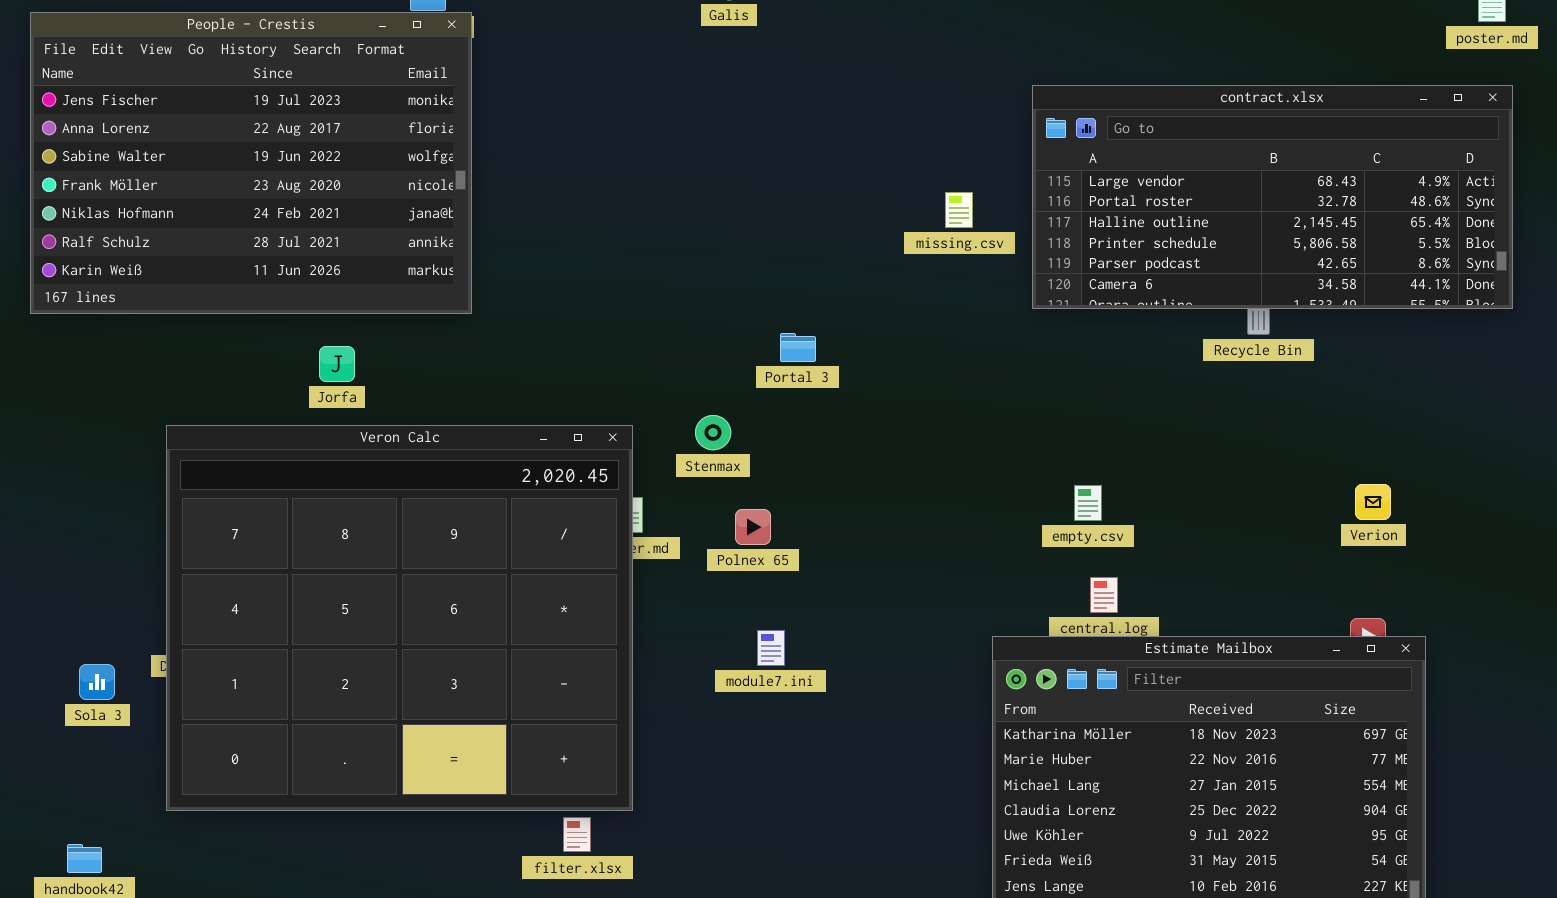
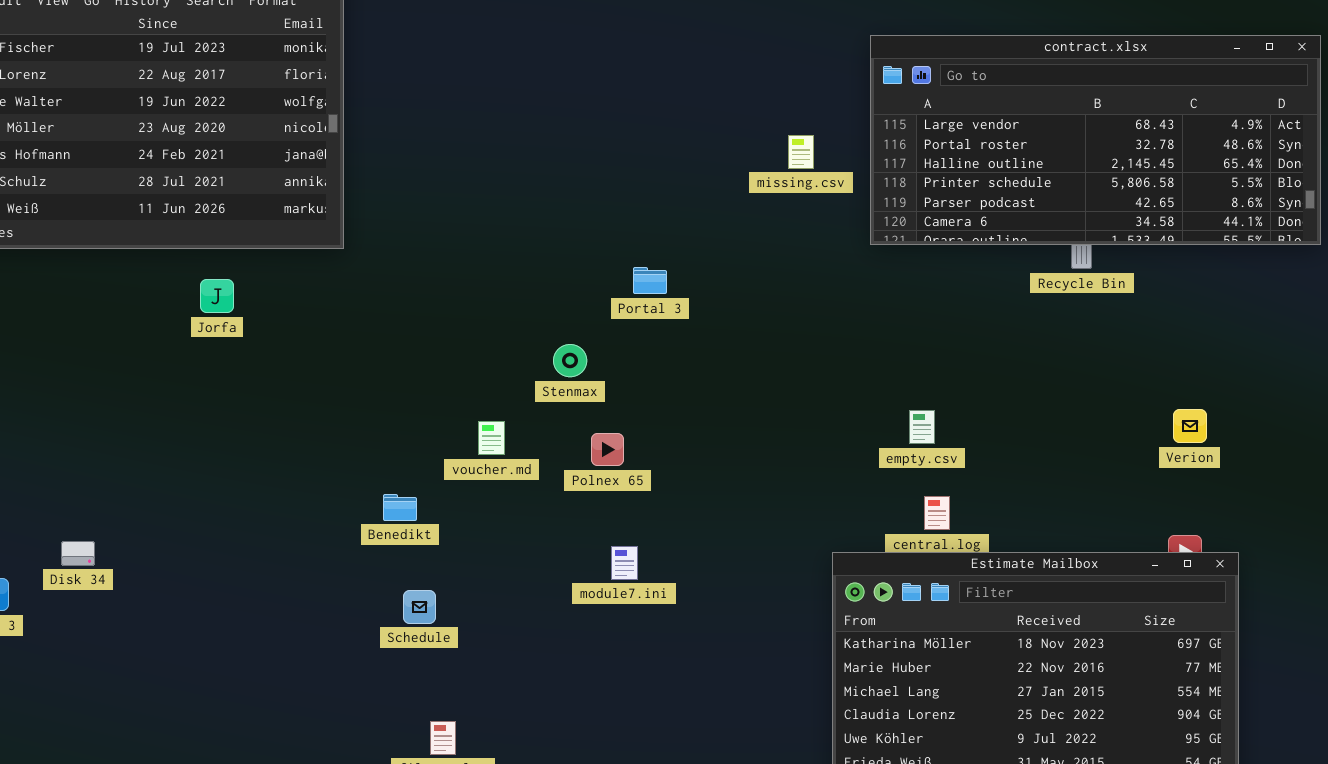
Veron Calc: [166,425,633,811] -> none, closed

